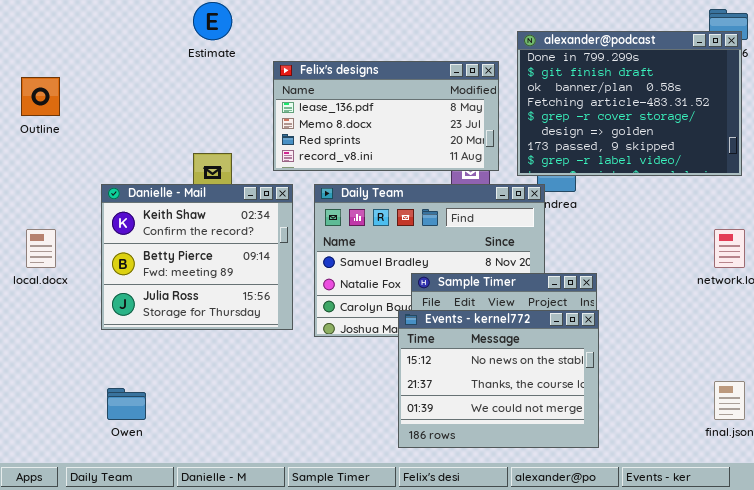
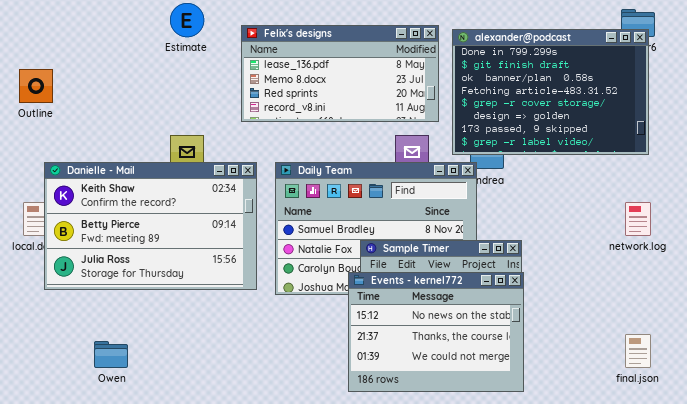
Felix's designs: [273,61,499,171] -> [241,25,439,122], moved
Danielle - Mail: [101,184,293,330] -> [44,162,257,290], resized

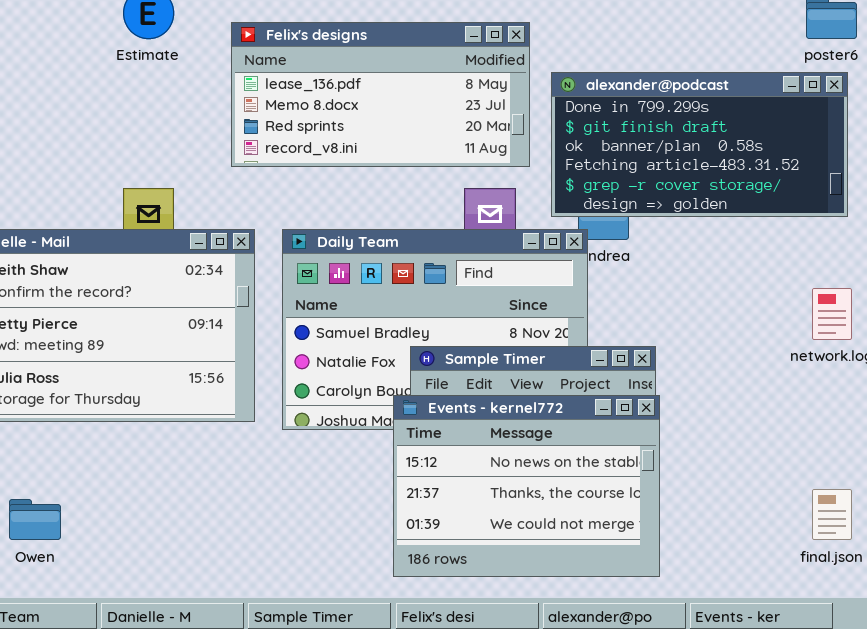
alexander@podcast: [452,29,649,155] -> [551,72,848,217], resized

